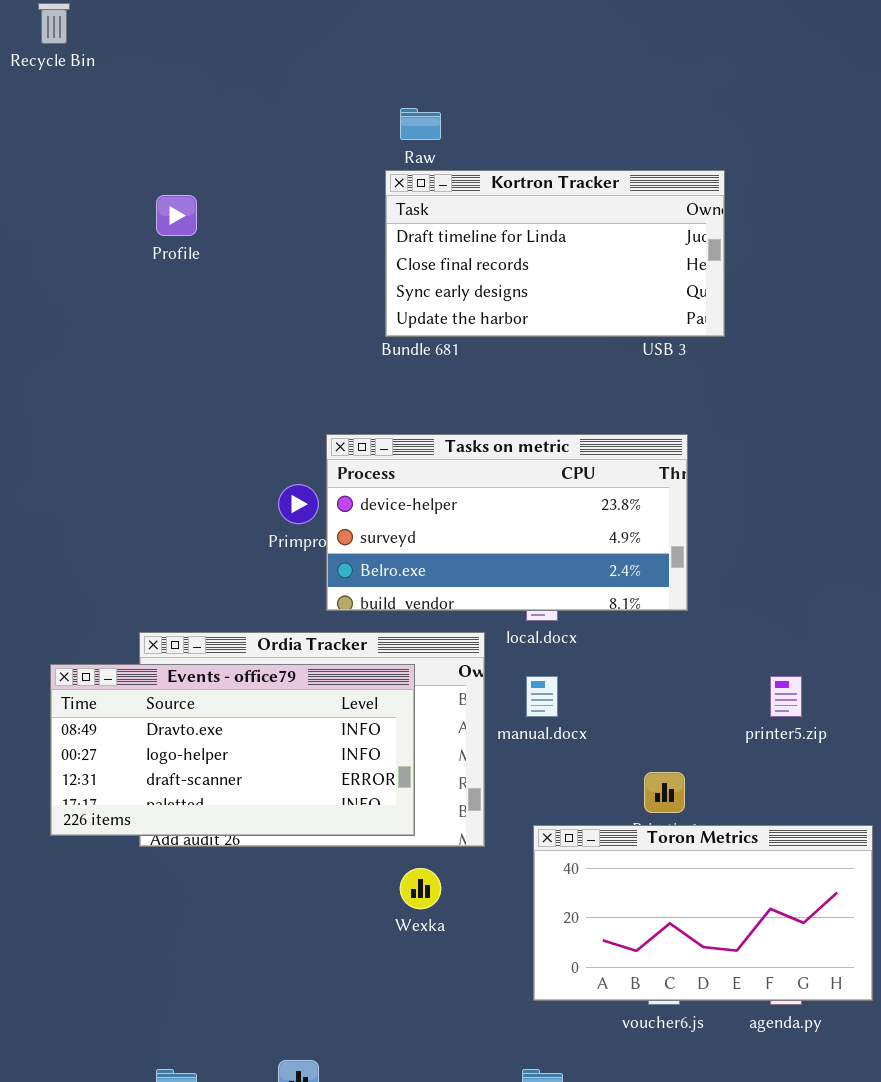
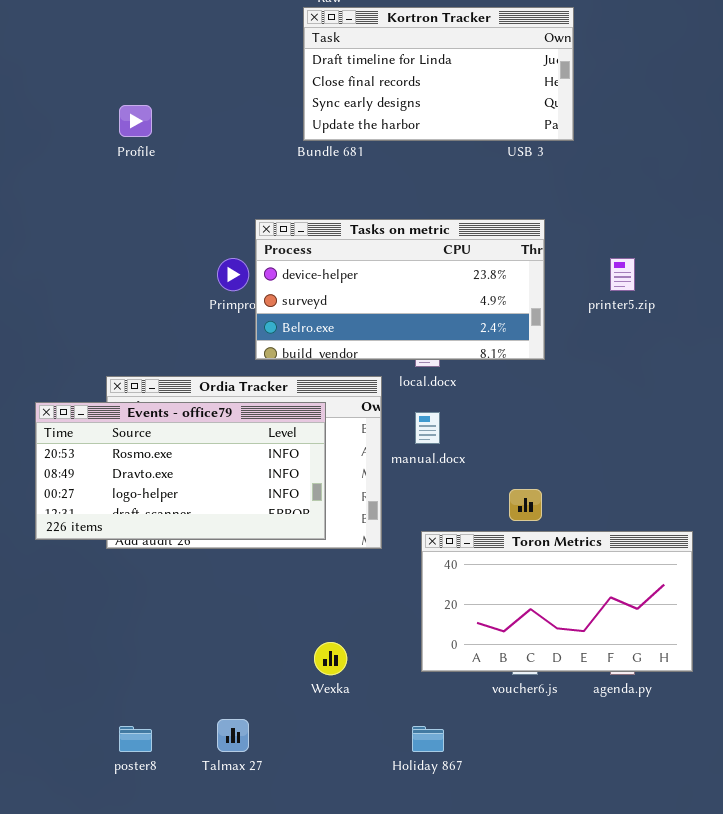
Profile: [156,195,197,236] -> [119,105,152,137], moved
Events - office79: [50,664,415,836] -> [35,402,326,540], scrolled up 1 row
printer5.zip: [770,676,802,717] -> [610,258,635,291], moved
Wexka: [400,868,441,909] -> [314,642,347,675], moved

